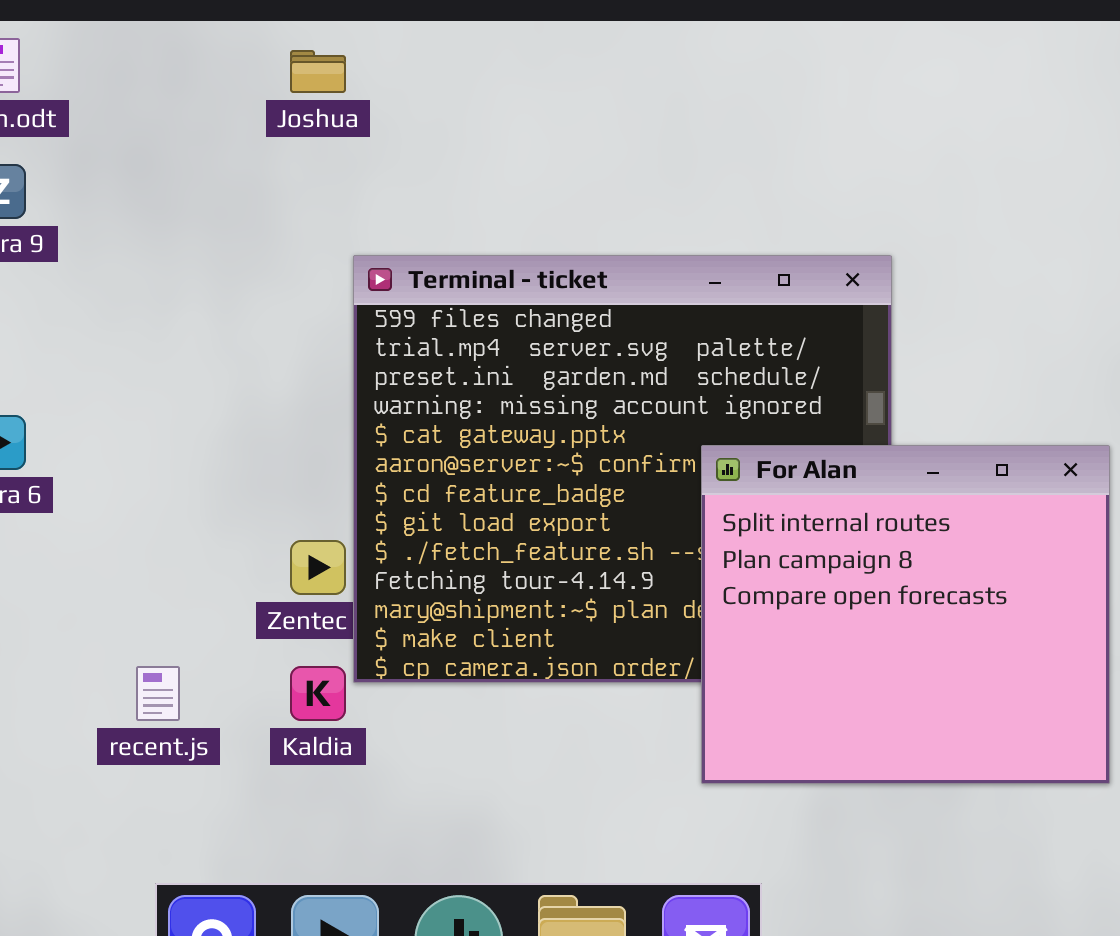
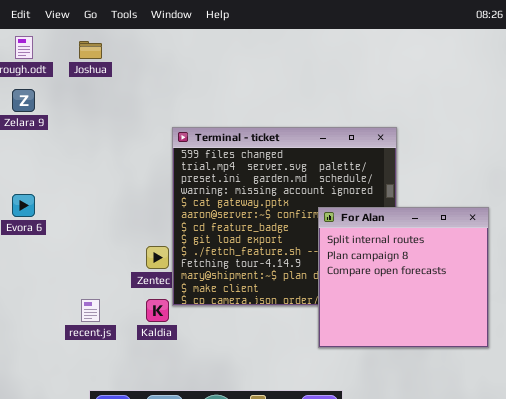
Joshua: [290,50,346,93] -> [79,41,102,59], moved

